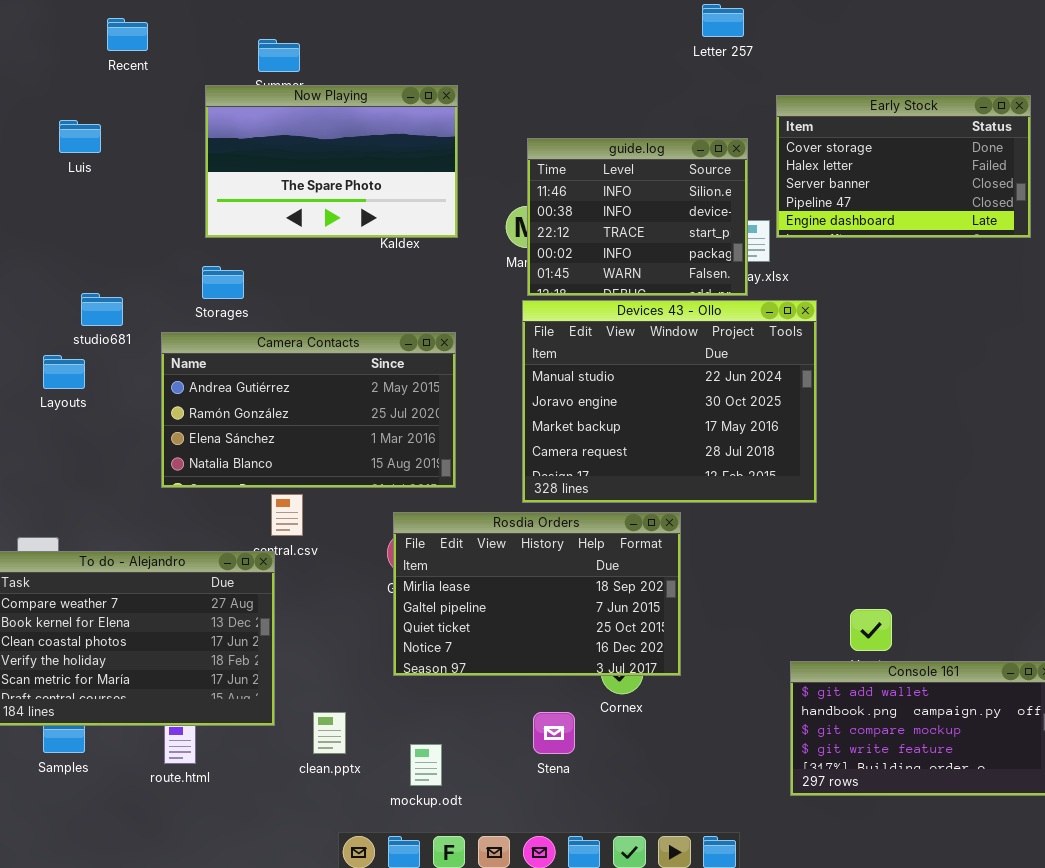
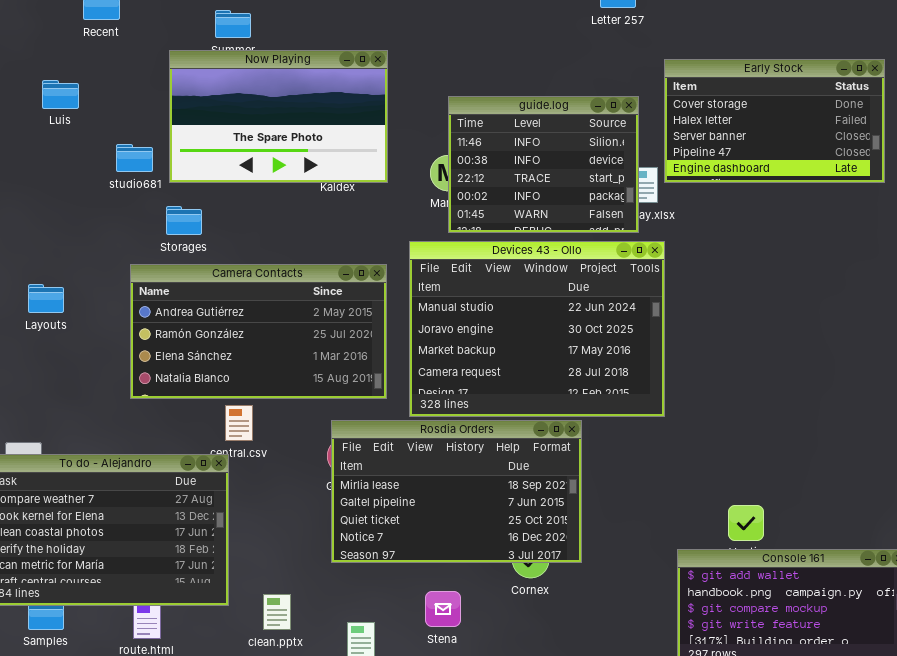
studio681: [81,293,123,326] -> [116,144,153,172], moved
Devices 43 - Ollo: [522,300,817,503] -> [409,241,665,417], moved
Stena: [533,712,575,754] -> [425,591,461,627], moved

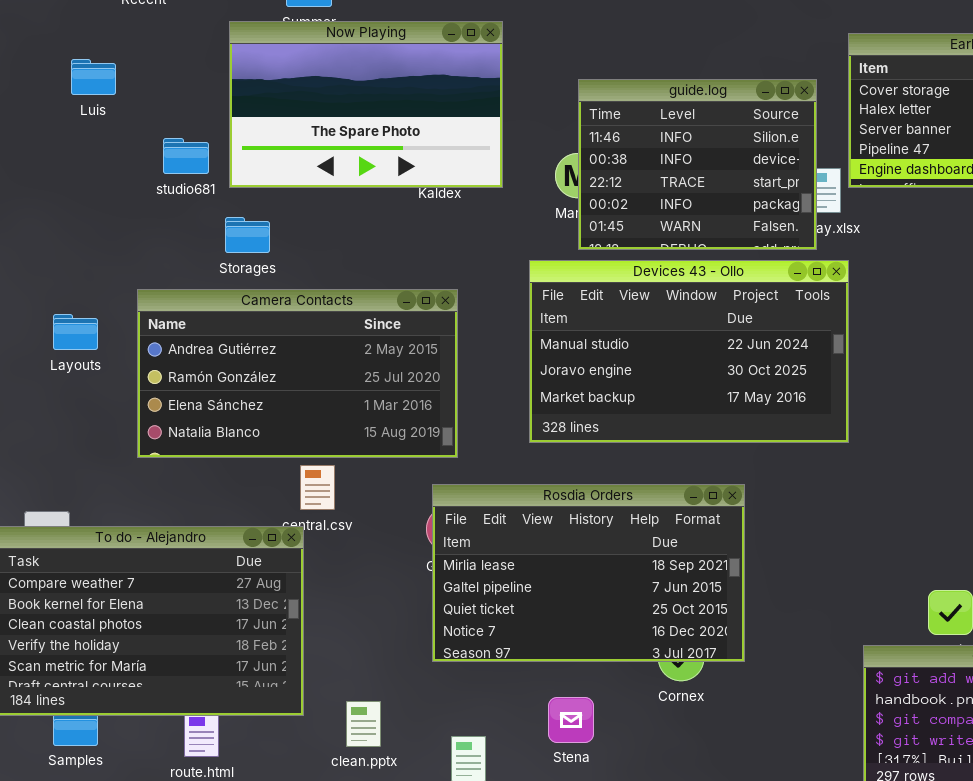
Devices 43 - Ollo: [409,241,665,417] -> [529,260,849,443], resized
Camera Contacts: [130,264,387,399] -> [137,289,458,458], moved

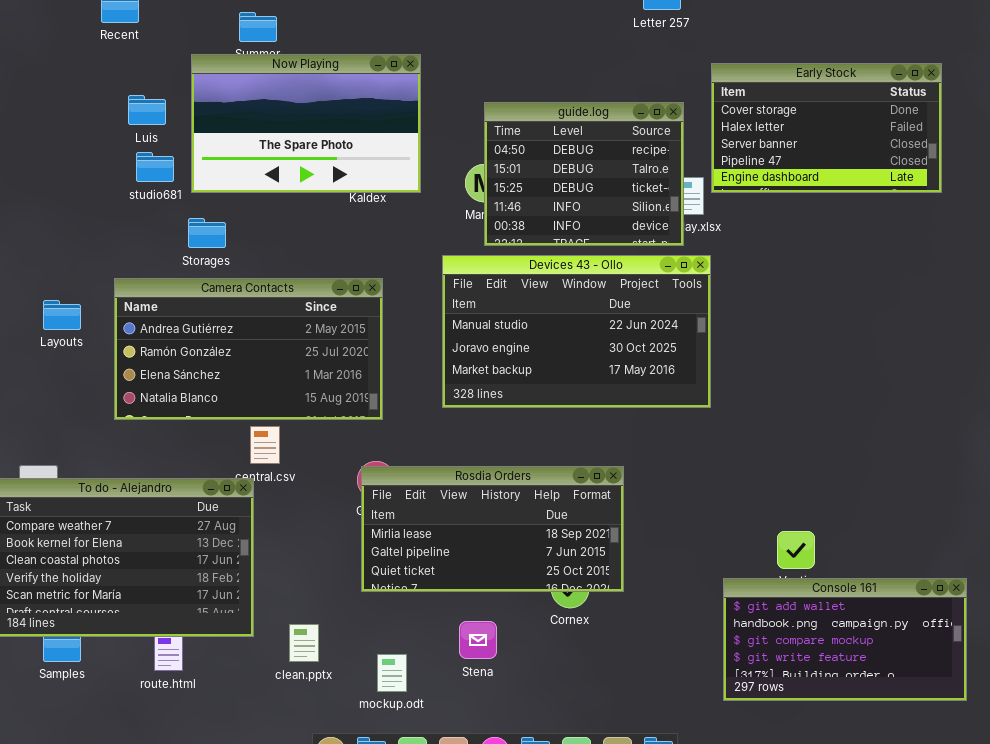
Luis: [71,59,116,95] -> [128,95,166,125], moved
guide.log: [578,79,817,250] -> [484,102,684,246], scrolled up 3 rows
Rosdia Orders: [432,484,745,662] -> [361,466,624,592], resized

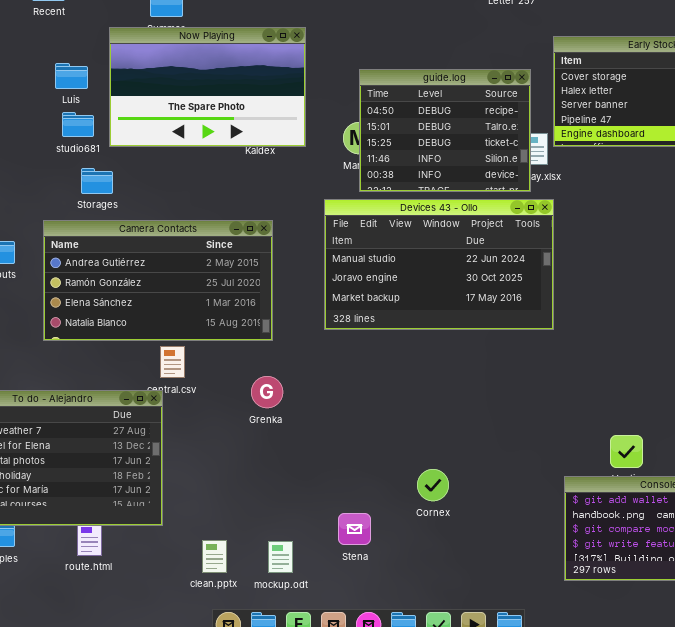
Storages: [188,218,226,248] -> [81,168,113,194], moved
Rosdia Orders: [361,466,624,592] -> none, closed
clean.pptx: [289,624,319,662] -> [202,540,227,573], moved

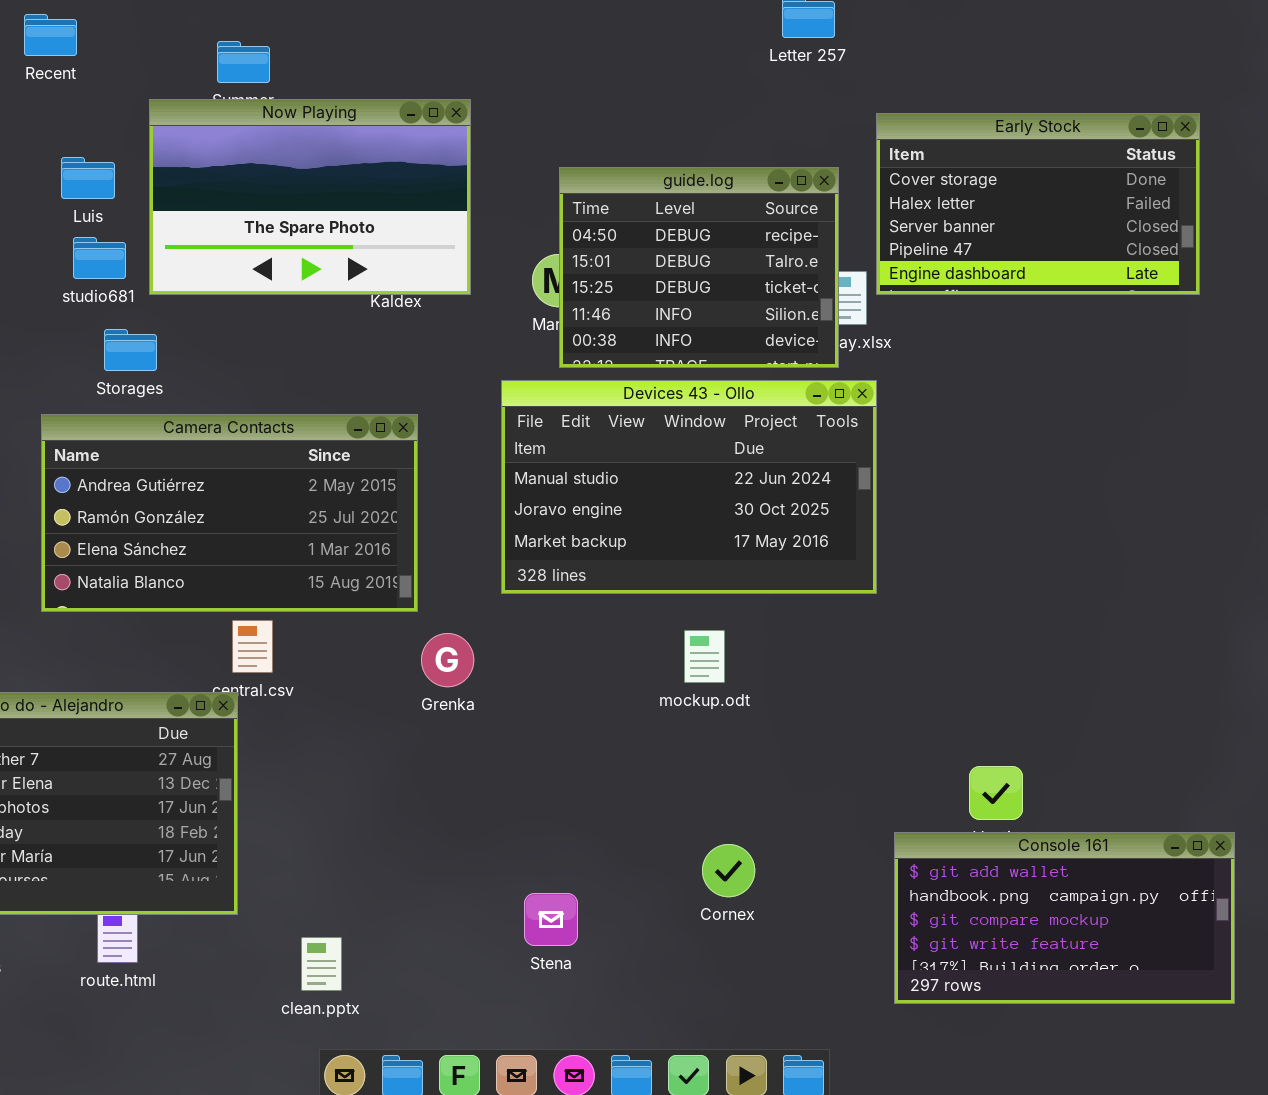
Grenka: [251,376,283,408] -> [421,633,474,687], moved
Cornex: [417,469,449,501] -> [702,844,755,897], moved
mockup.odt: [268,541,293,573] -> [684,630,725,683], moved

